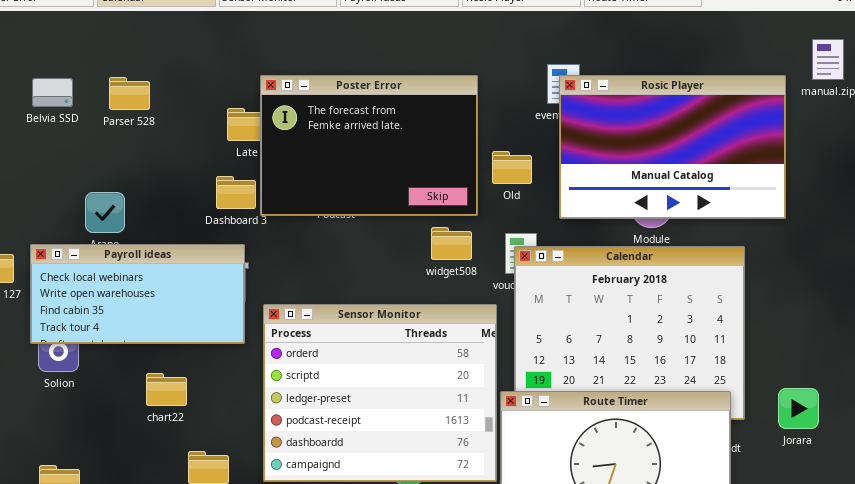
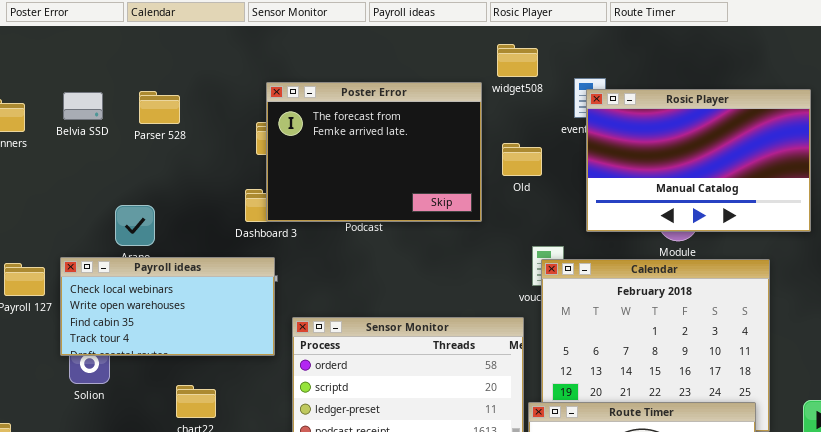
Poster Error: [260,75,478,216] -> [266,82,482,222], moved
Old: [492,151,532,184] -> [502,143,542,176], moved
widget508: [431,227,472,260] -> [497,44,538,77], moved

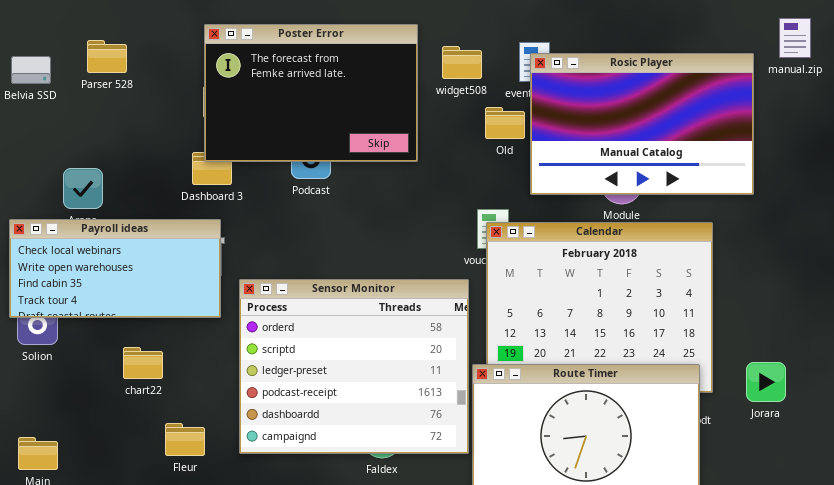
widget508: [497,44,538,77] -> [442,46,482,79], moved
Poster Error: [266,82,482,222] -> [204,24,418,162], moved
Parser 528: [139,91,180,124] -> [87,40,127,73], moved
Old: [502,143,542,176] -> [485,107,525,139], moved

